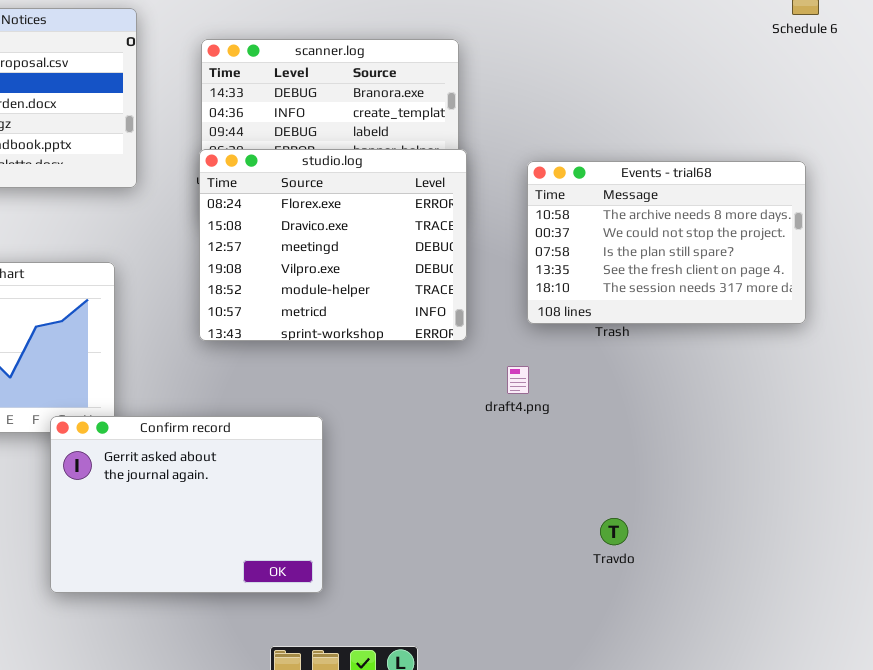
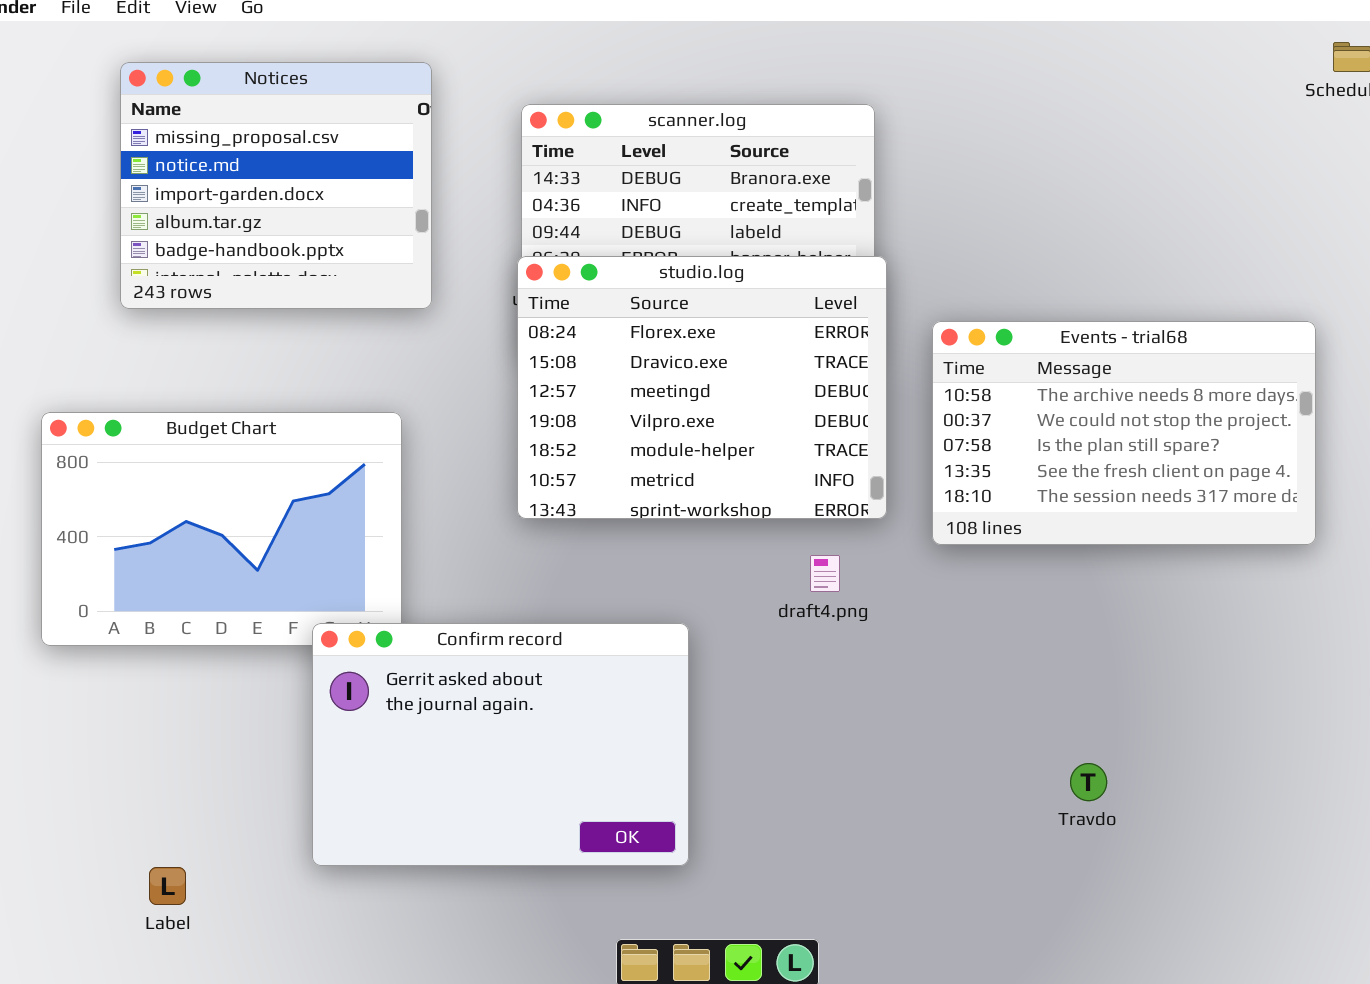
Events - trial68: [527,161,806,324] -> [932,321,1316,545], moved
draft4.png: [507,366,529,394] -> [810,555,840,592], moved

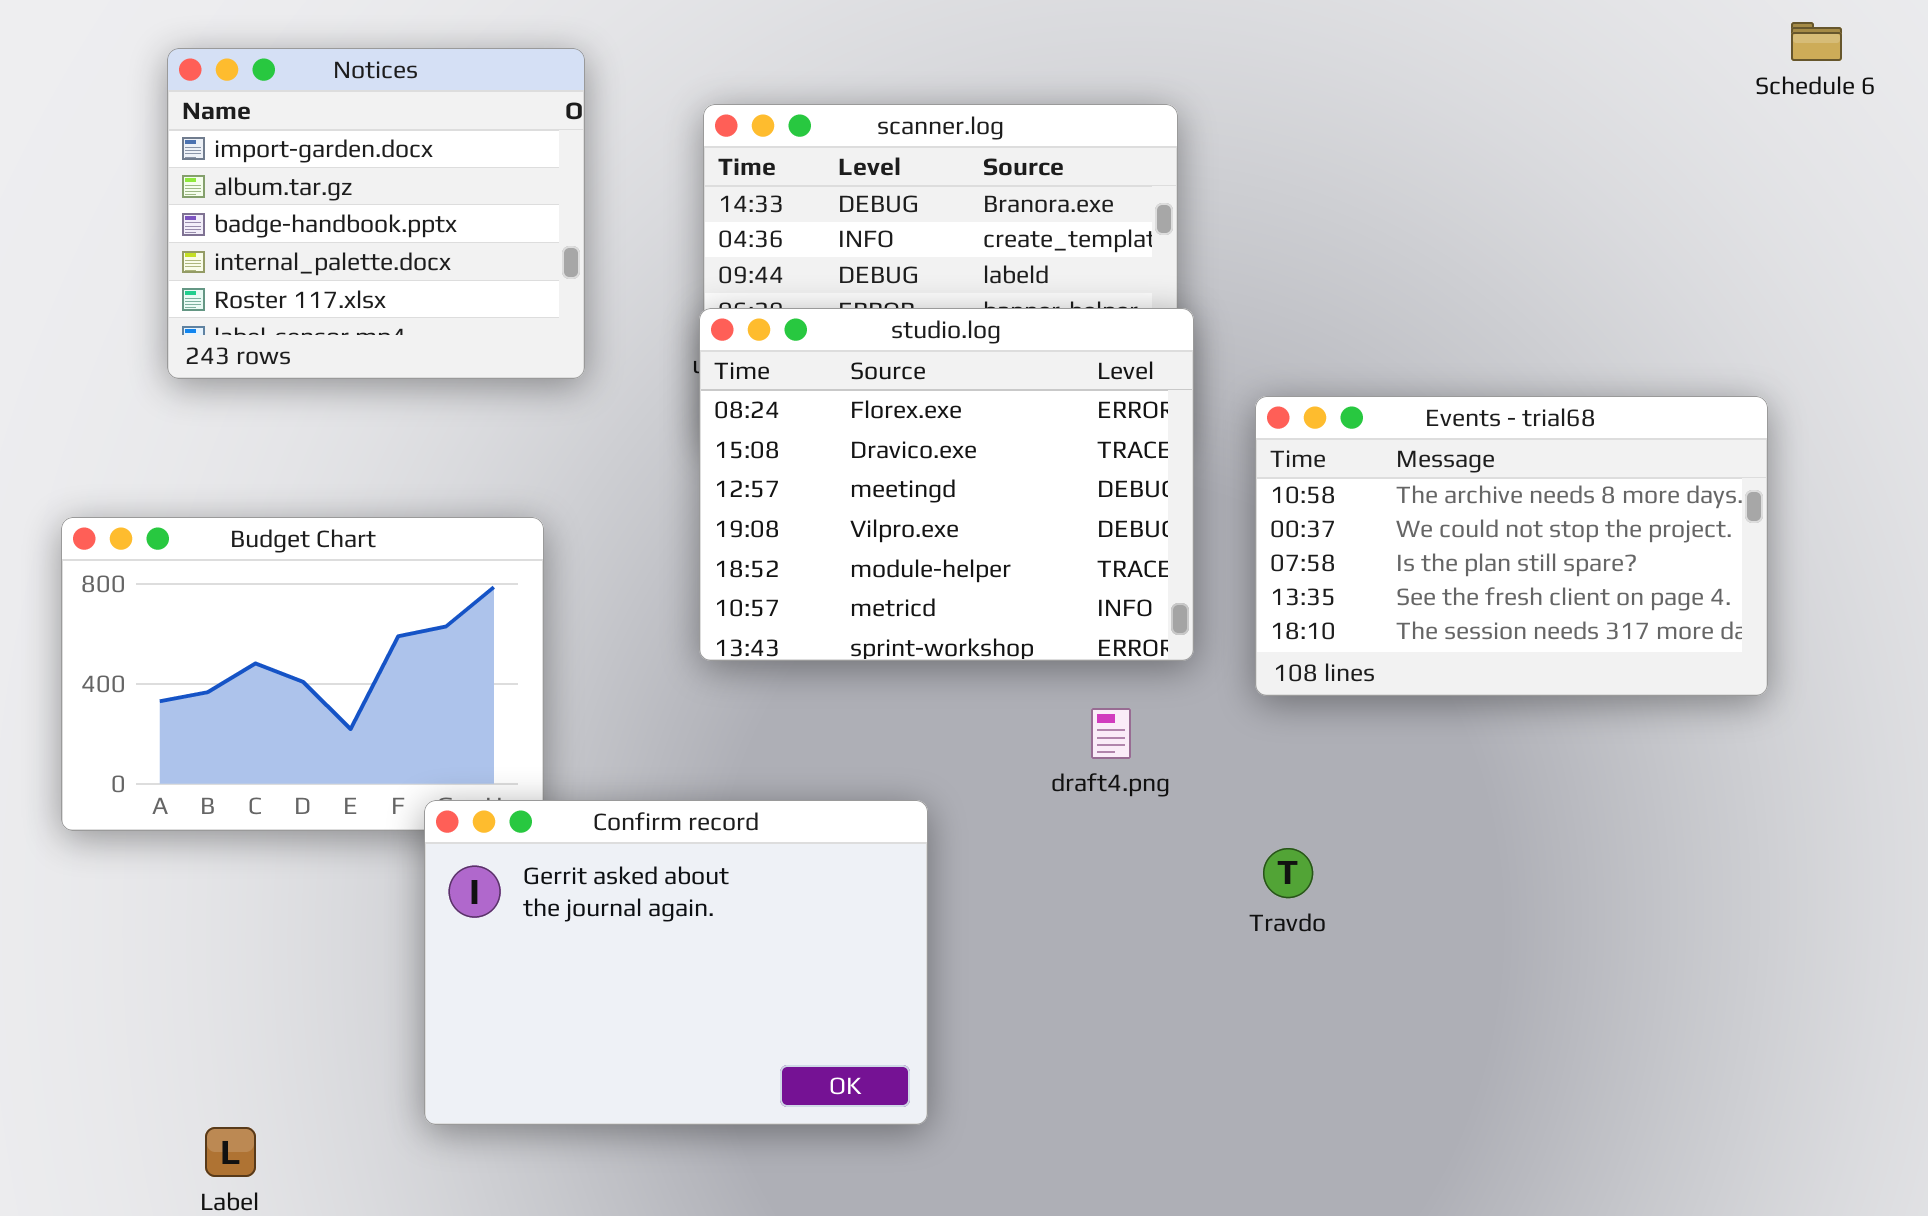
Notices: [120,62,432,309] -> [167,48,585,379], scrolled down 2 rows
Travdo: [1070,763,1107,801] -> [1263,848,1313,898], moved

